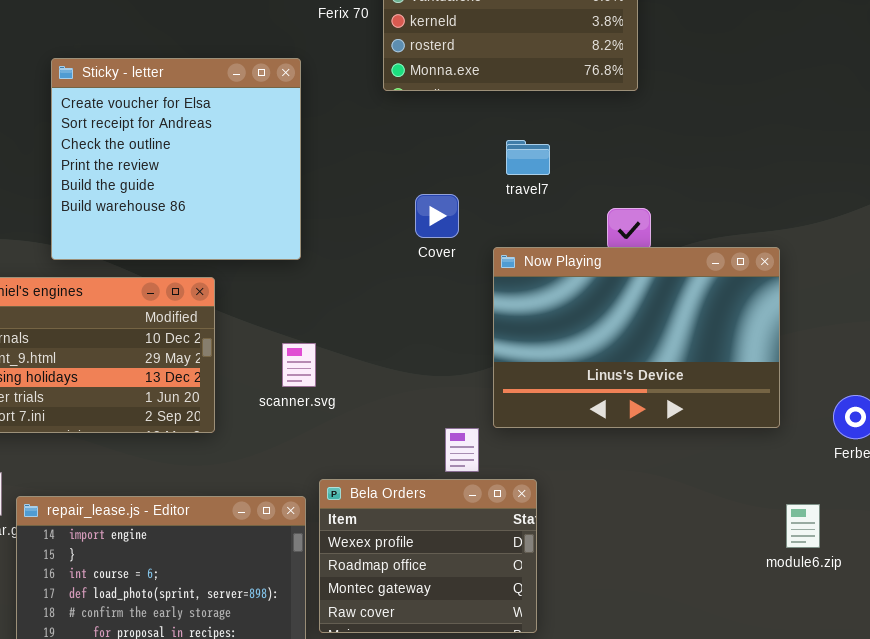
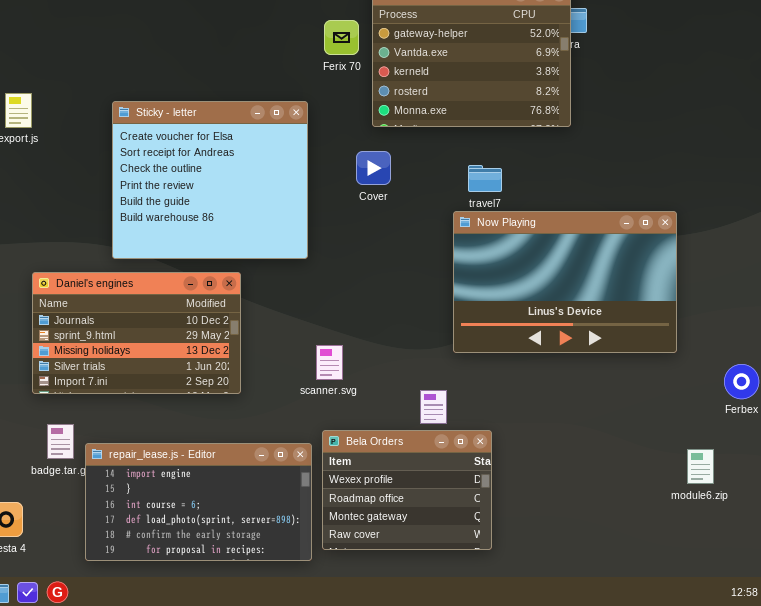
Cover: [415,194,459,238] -> [356,151,391,185], moved
Now Playing: [493,247,780,428] -> [453,211,677,353], moved
scanner.svg: [282,343,316,387] -> [316,345,343,380], moved

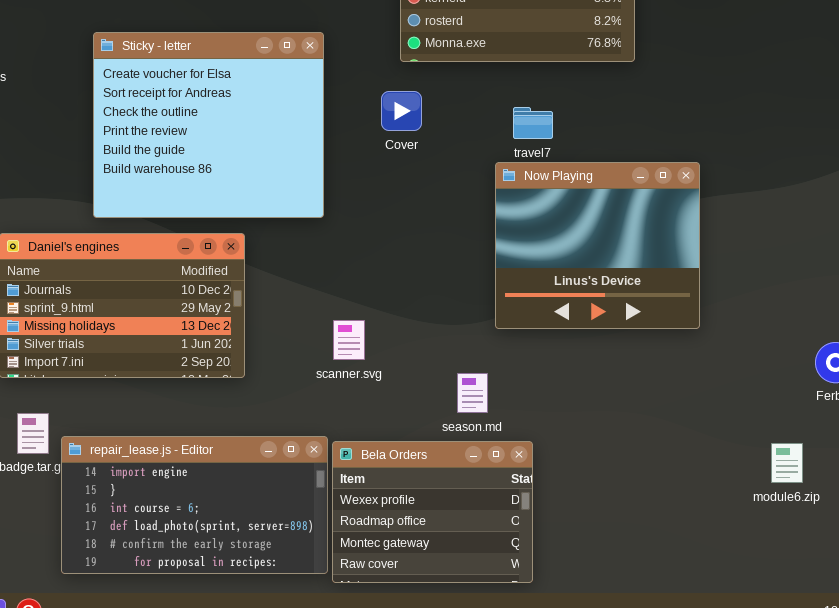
Now Playing: [453,211,677,353] -> [495,162,700,329], resized
Bela Orders: [322,430,492,550] -> [332,441,533,583], moved

